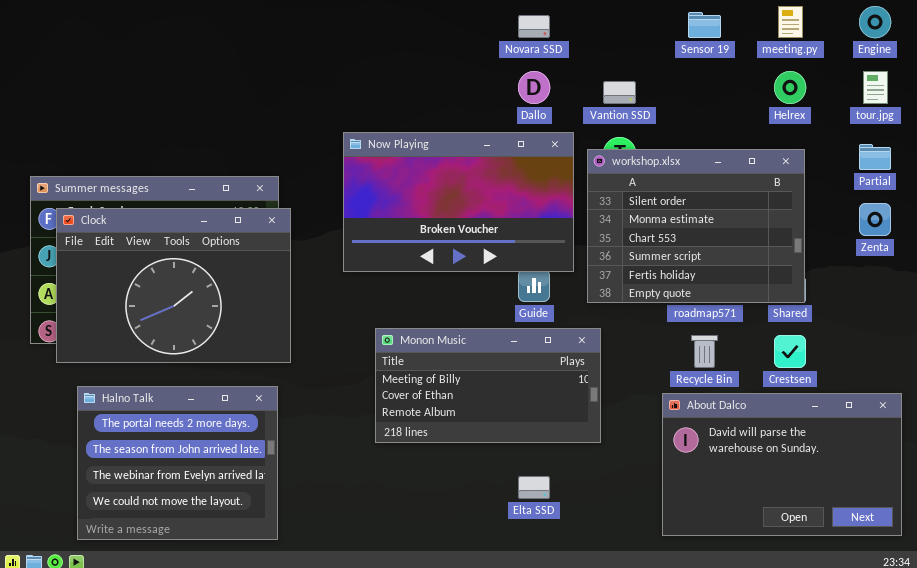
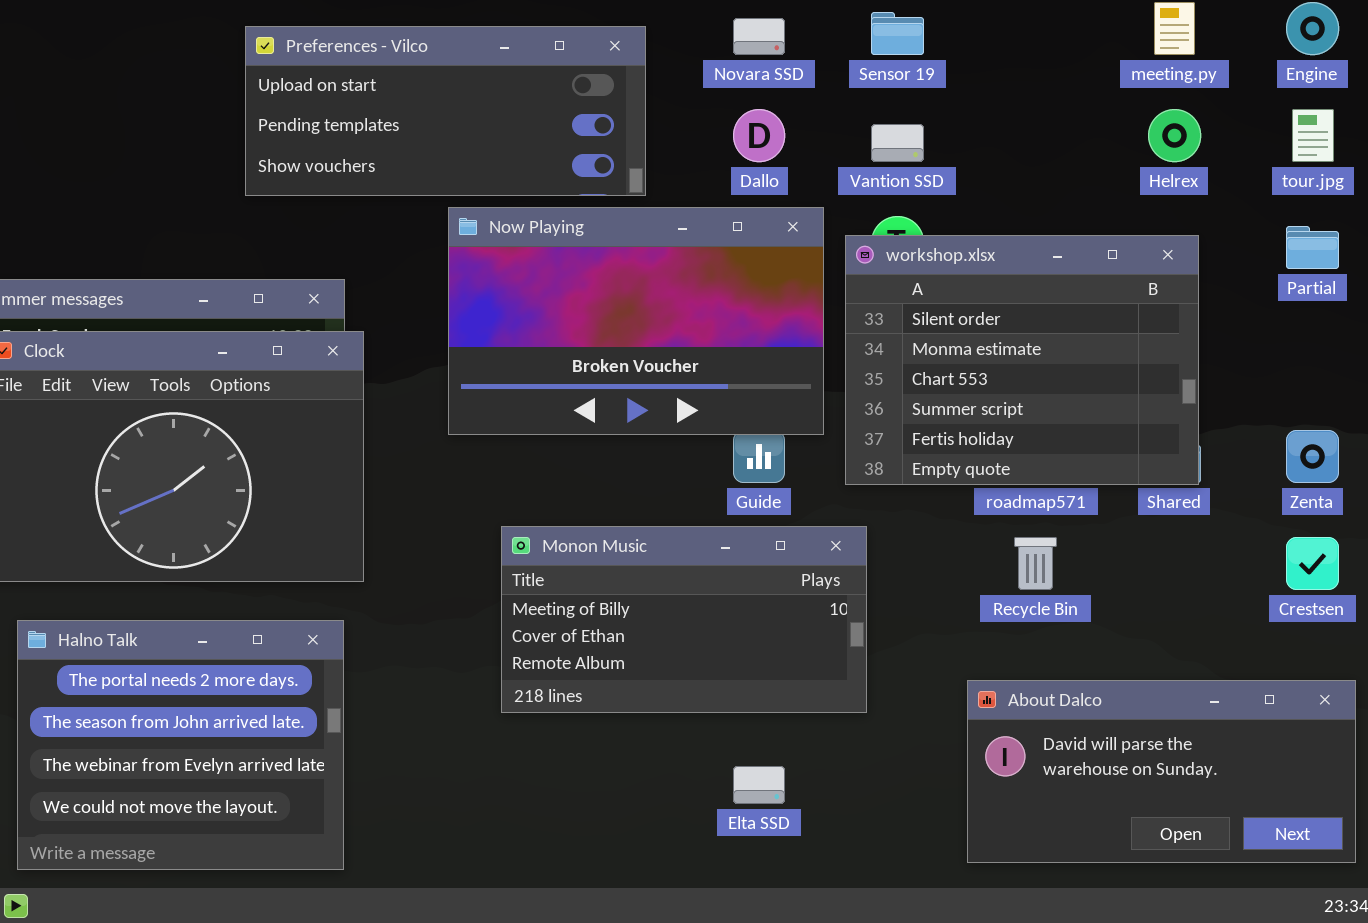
Sensor 19: [688,12,721,38] -> [871,12,924,55], moved
Preferences - Vilco: none -> [245,26,646,196], opened
Zenta: [859,203,891,236] -> [1286,430,1339,483], moved
Crestsen: [774,335,806,368] -> [1286,537,1339,590], moved
About Dalco: [662,393,902,536] -> [967,680,1356,863], resized

